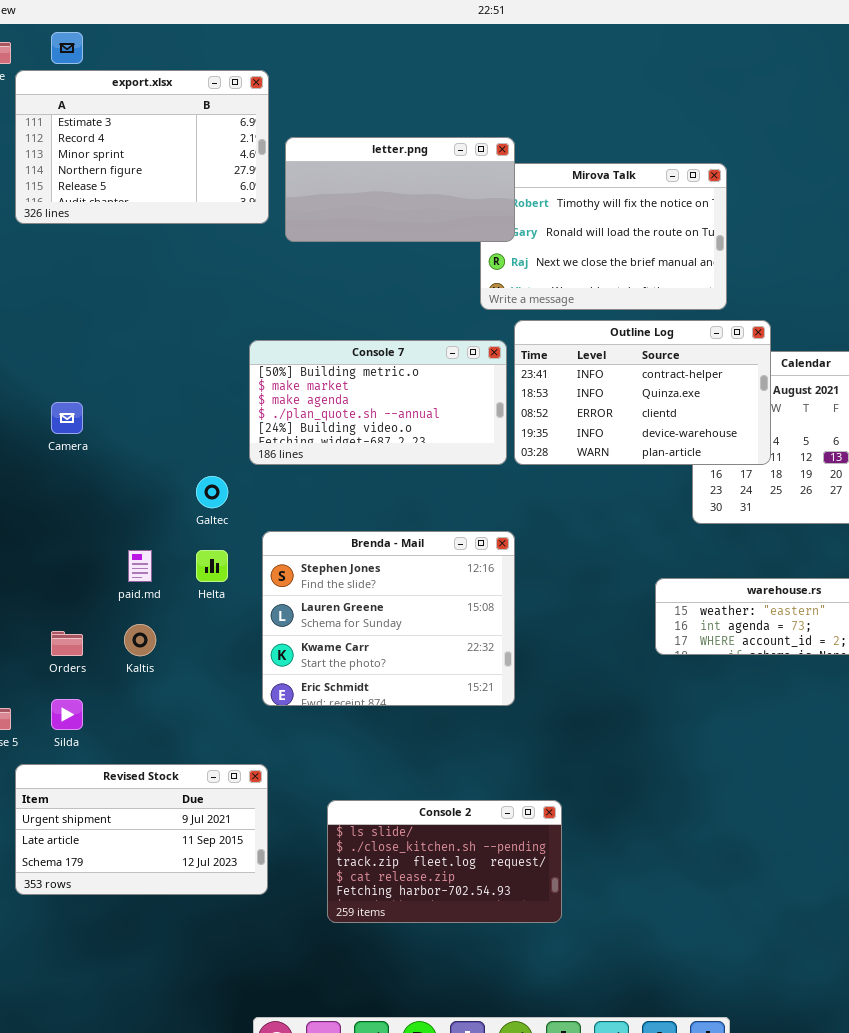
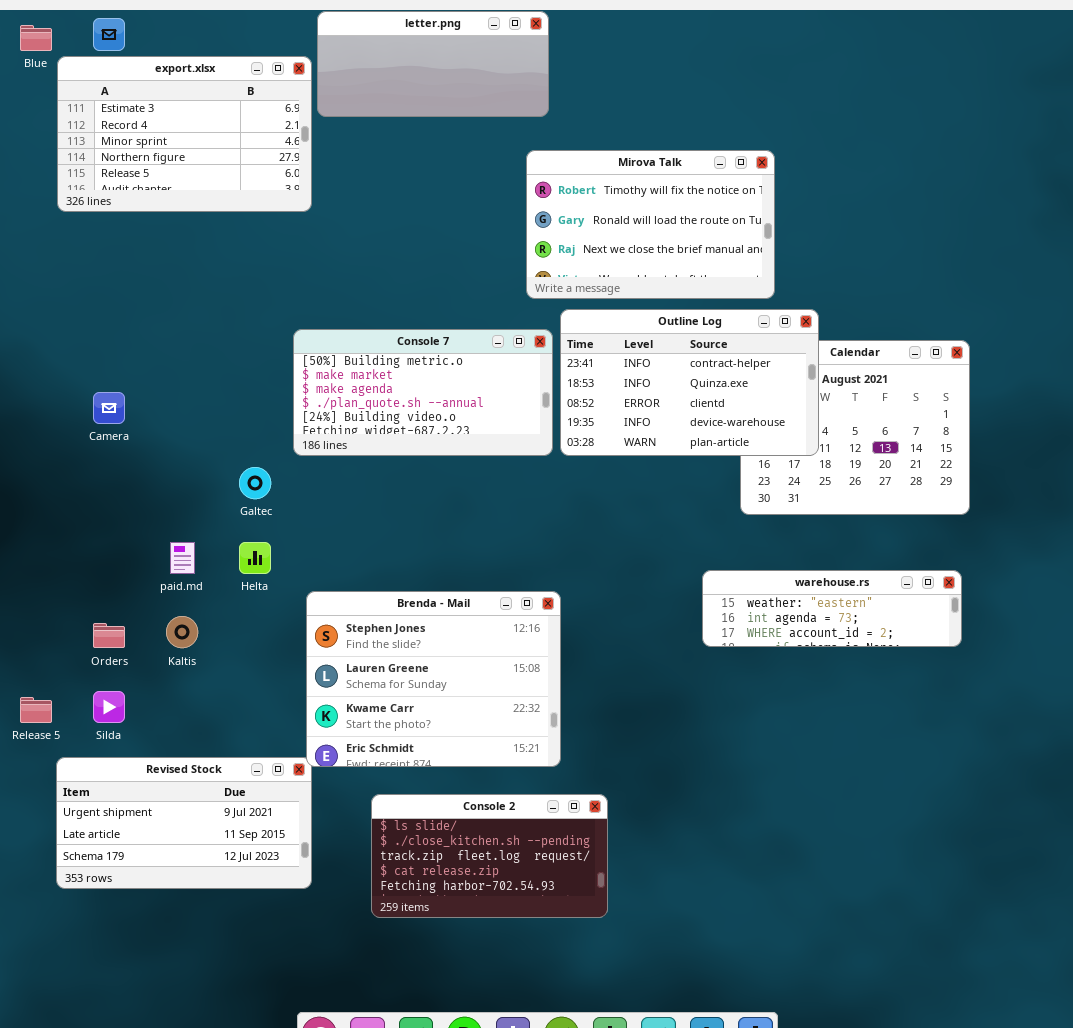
letter.png: [285,137,515,242] -> [317,11,549,117], moved
Brenda - Mail: [262,531,515,706] -> [306,591,561,767], moved

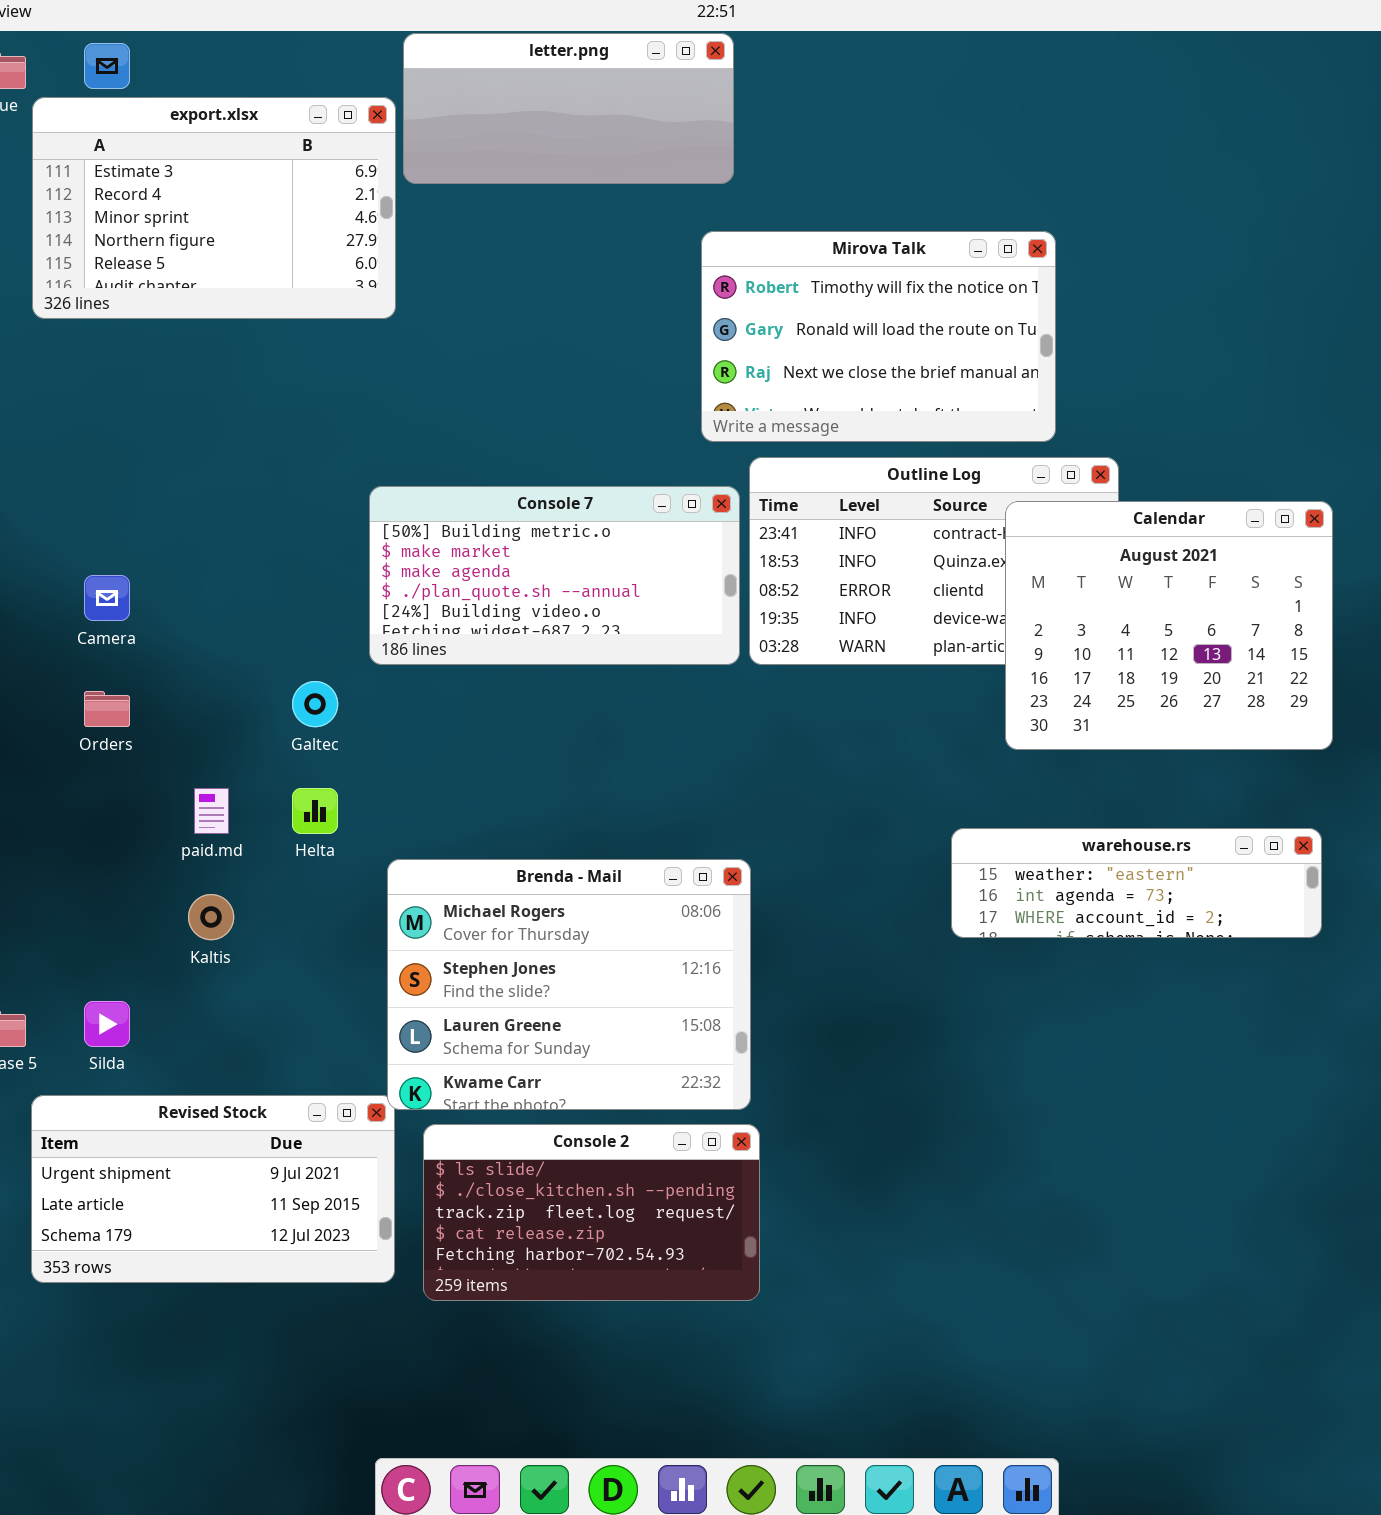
Calendar: [740,340,970,515] -> [1005,501,1333,750], raised
Brenda - Mail: [306,591,561,767] -> [387,859,751,1110], scrolled up 1 row
Orders: [93,623,125,648] -> [84,691,130,727], moved
Console 2: [371,794,608,918] -> [423,1124,760,1301], moved

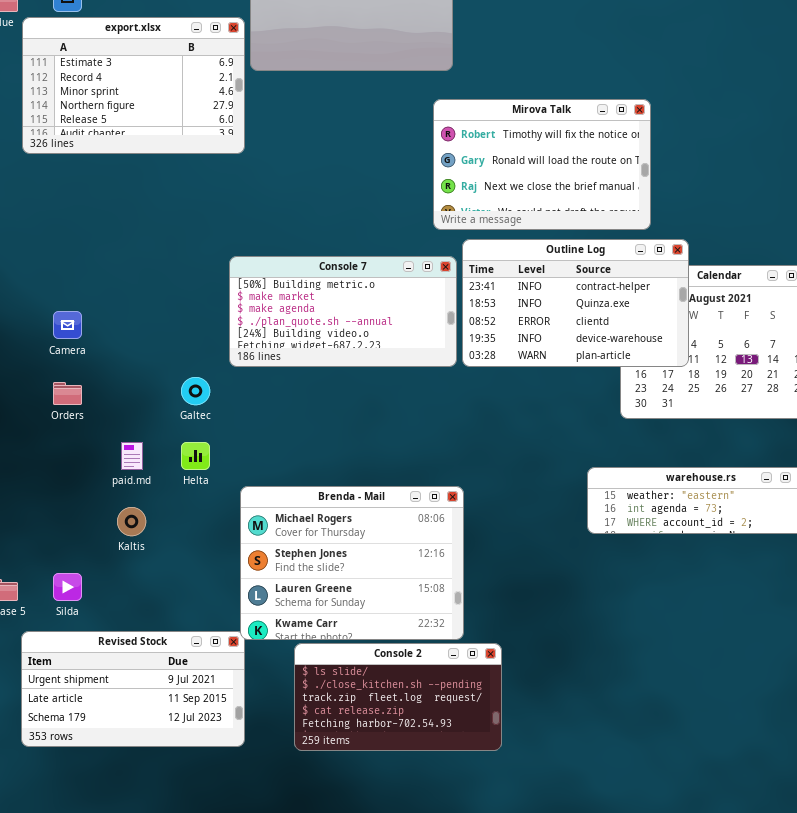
Outline Log: [749,457,1119,665] -> [462,239,689,367], raised
Console 2: [423,1124,760,1301] -> [294,643,502,751], moved

